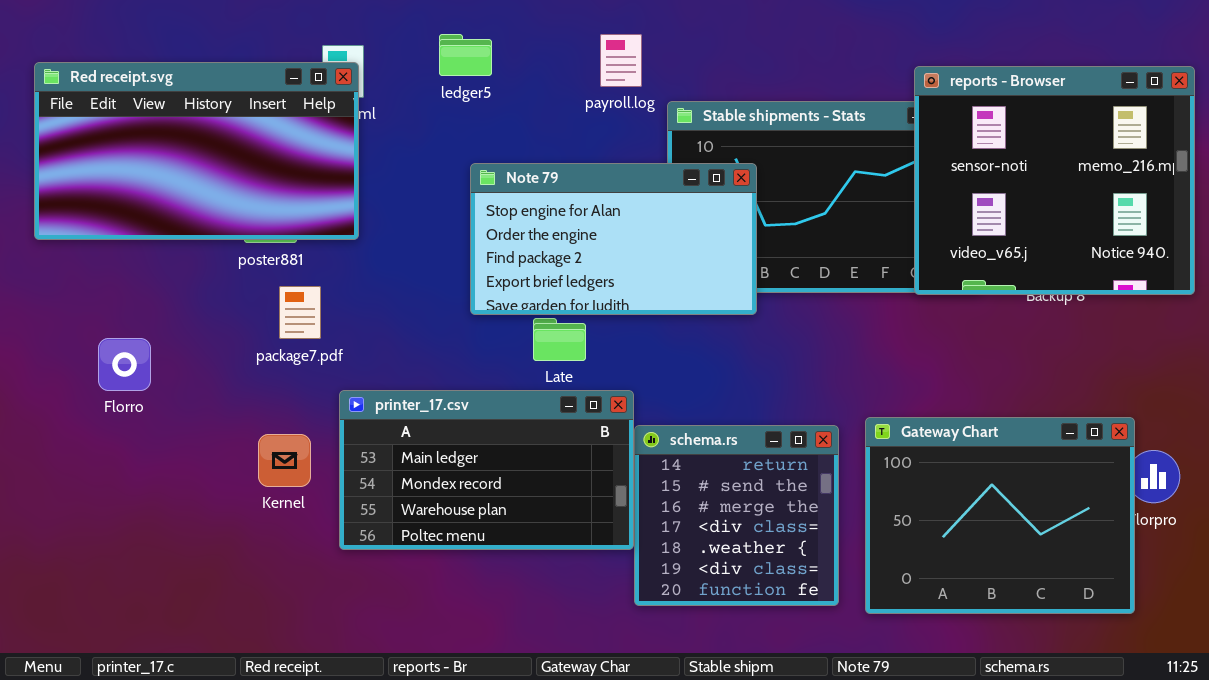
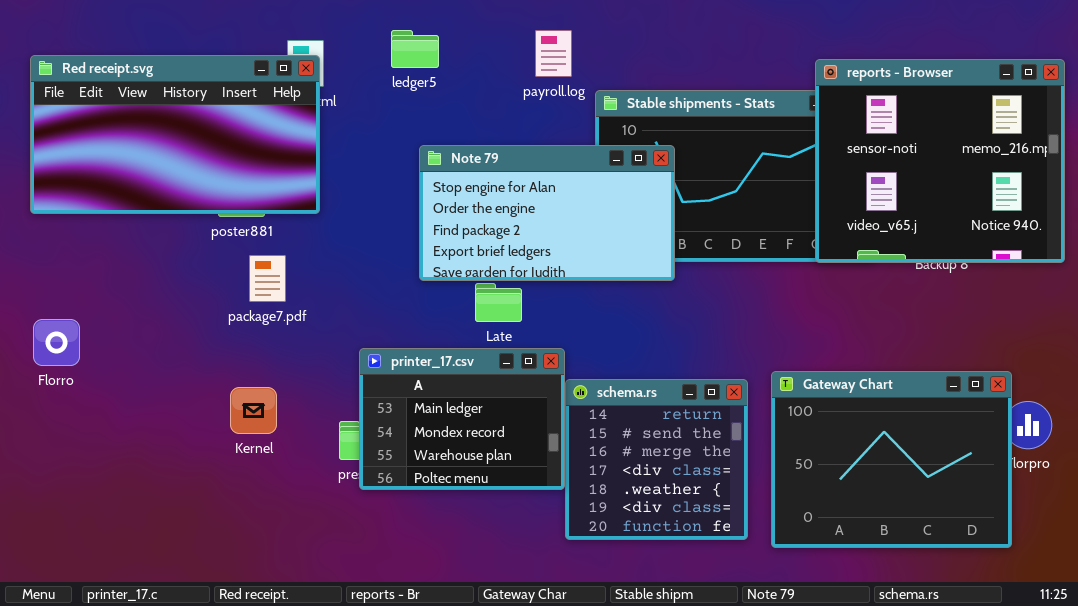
Florro: [98,338,151,391] -> [33,319,80,366], moved
printer_17.csv: [339,390,634,550] -> [359,348,565,490], resized

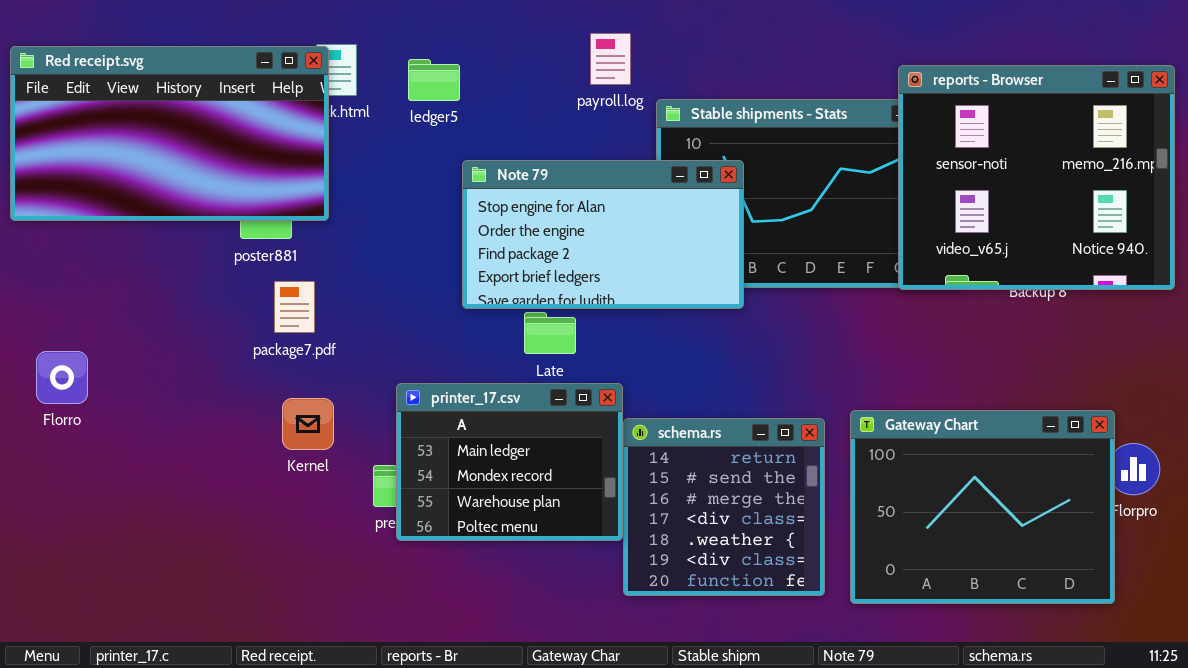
ledger5: [391,30,439,68] -> [408,59,460,101], moved
Red receipt.svg: [30,55,320,214] -> [10,46,329,221], moved
Kernel: [230,387,277,434] -> [282,398,334,450], moved

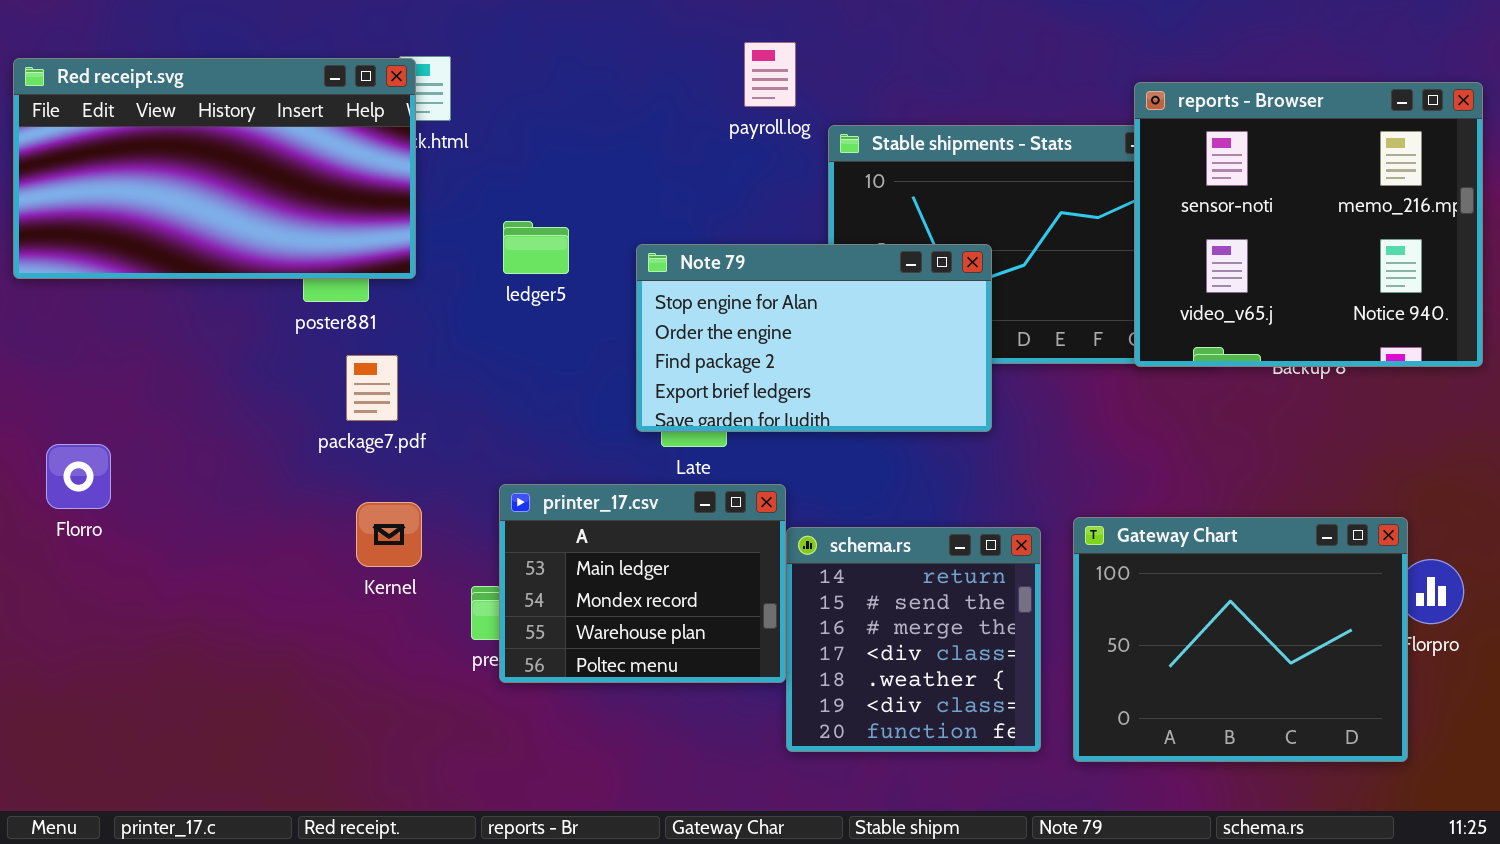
ledger5: [408,59,460,101] -> [503,221,569,274], moved
Note 79: [462,160,744,309] -> [636,244,992,432], moved

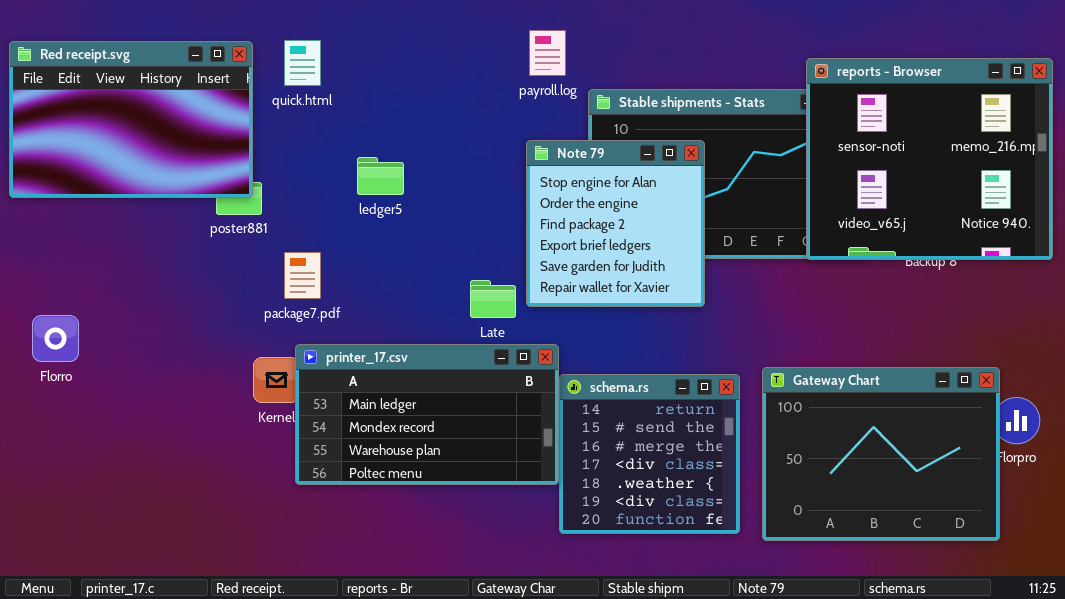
Red receipt.svg: [13,58,416,279] -> [9,41,253,198], resized
Note 79: [636,244,992,432] -> [526,140,705,307], resized
package7.pdf: [346,355,398,421] -> [284,252,321,299], moved
printer_17.csv: [499,484,786,683] -> [295,344,559,485], resized

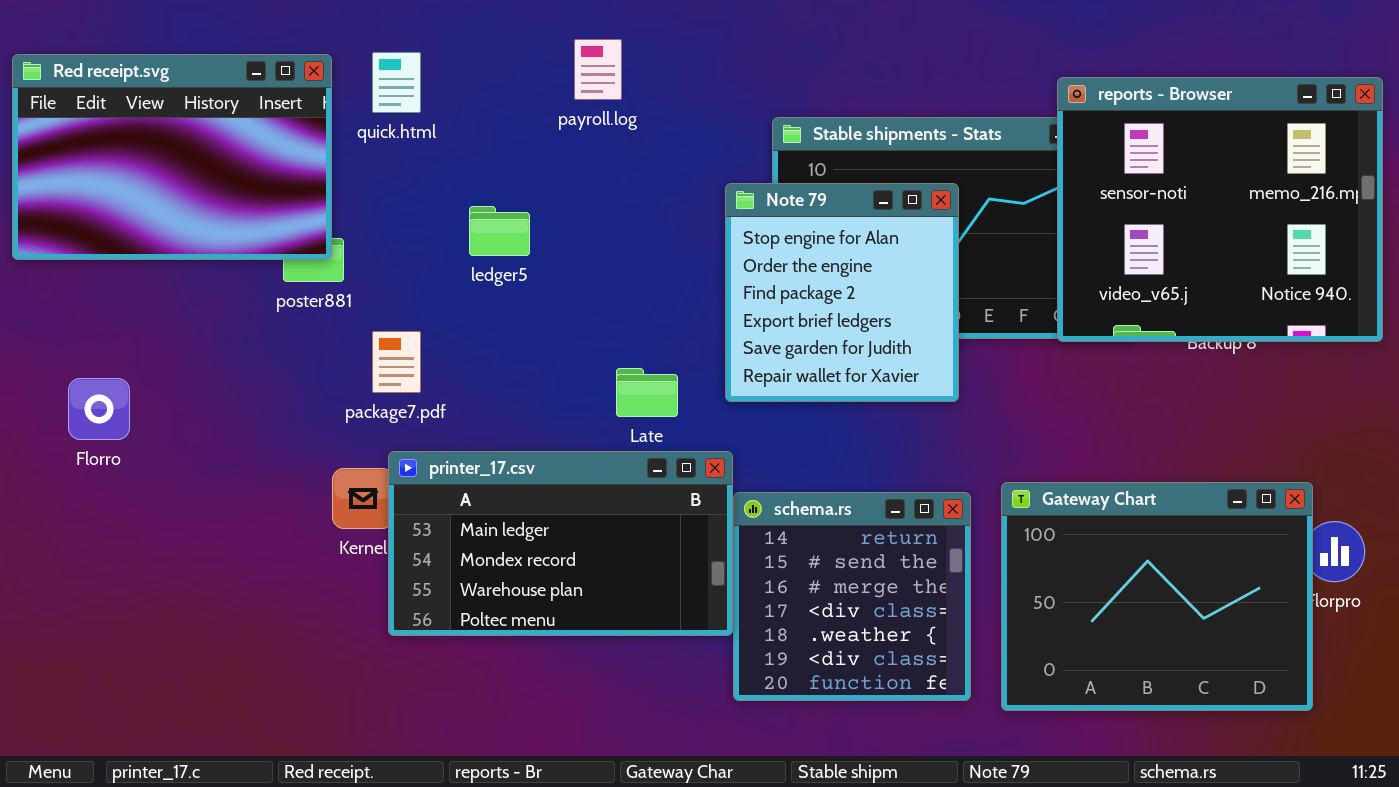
payroll.log: [529,30,566,76] -> [574,39,622,100], moved
Note 79: [526,140,705,307] -> [725,183,959,402], moved
Florro: [32,315,79,362] -> [68,378,130,440], moved

